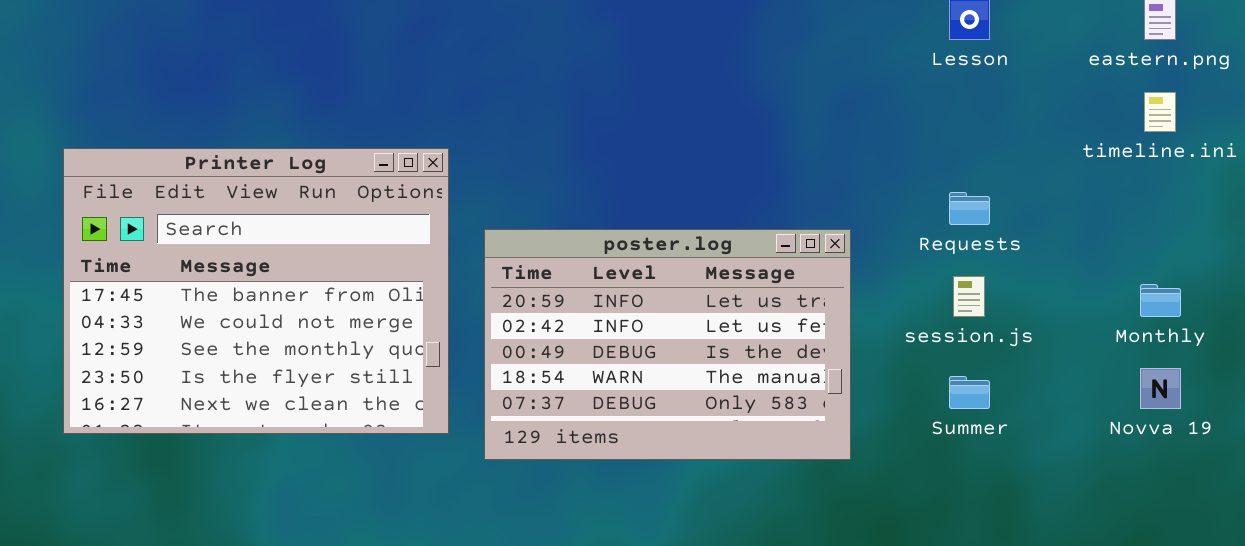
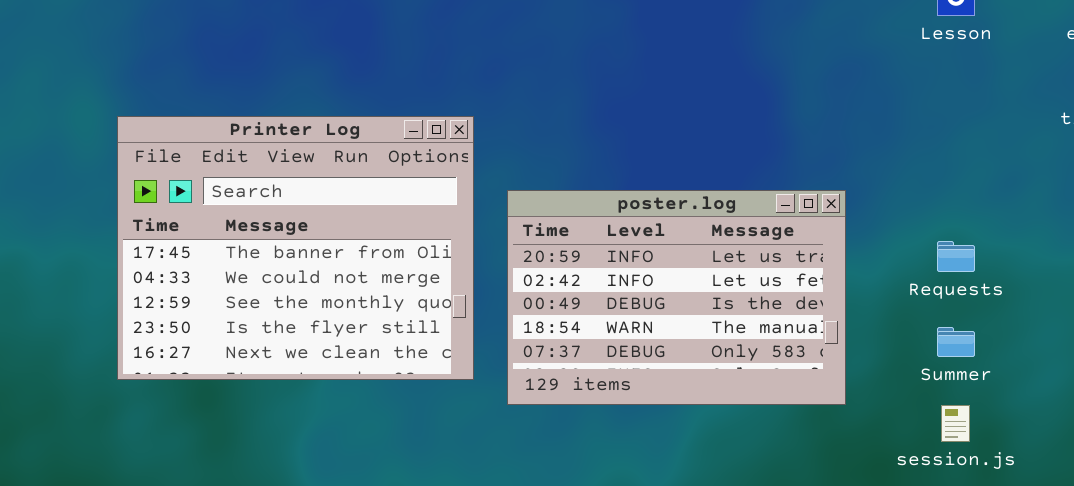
Requests: [949,192,990,225] -> [937,241,975,272], moved
session.js: [953,276,985,317] -> [941,405,970,442], moved

